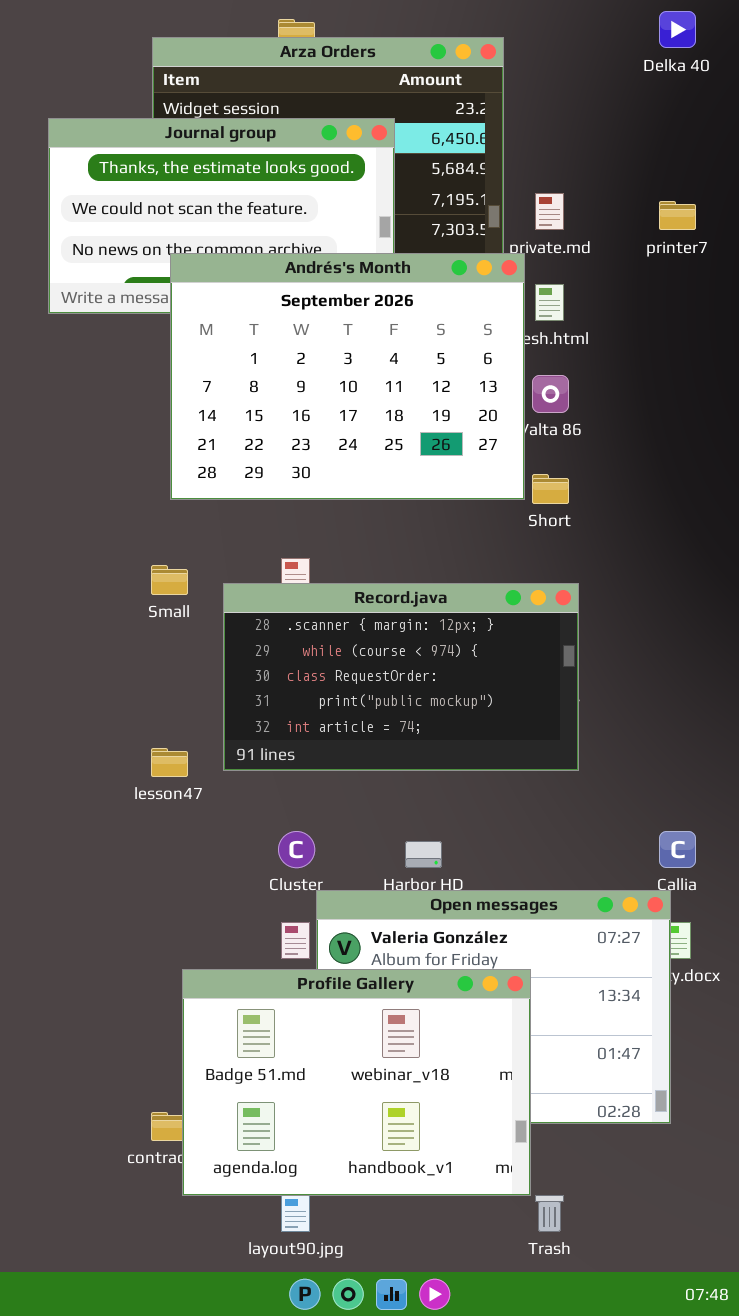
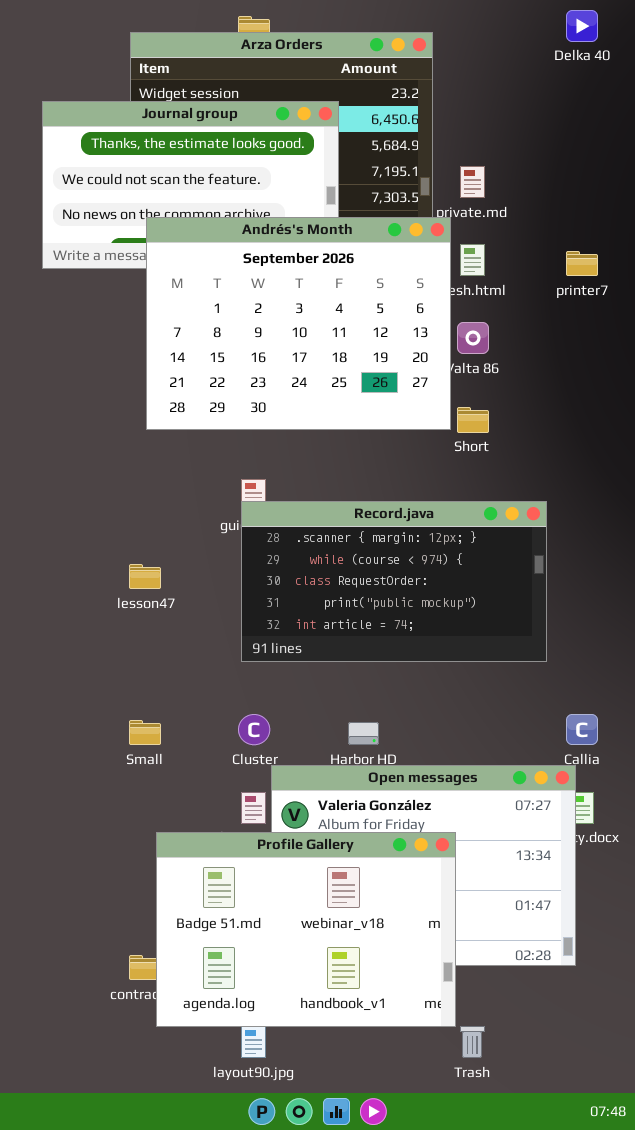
printer7: [659,201,696,230] -> [566,251,598,276], moved
Small: [151,565,188,595] -> [129,720,161,745], moved
Record.java: [223,583,579,771] -> [241,501,547,662], moved
lesson47: [151,748,188,777] -> [129,564,161,589], moved

